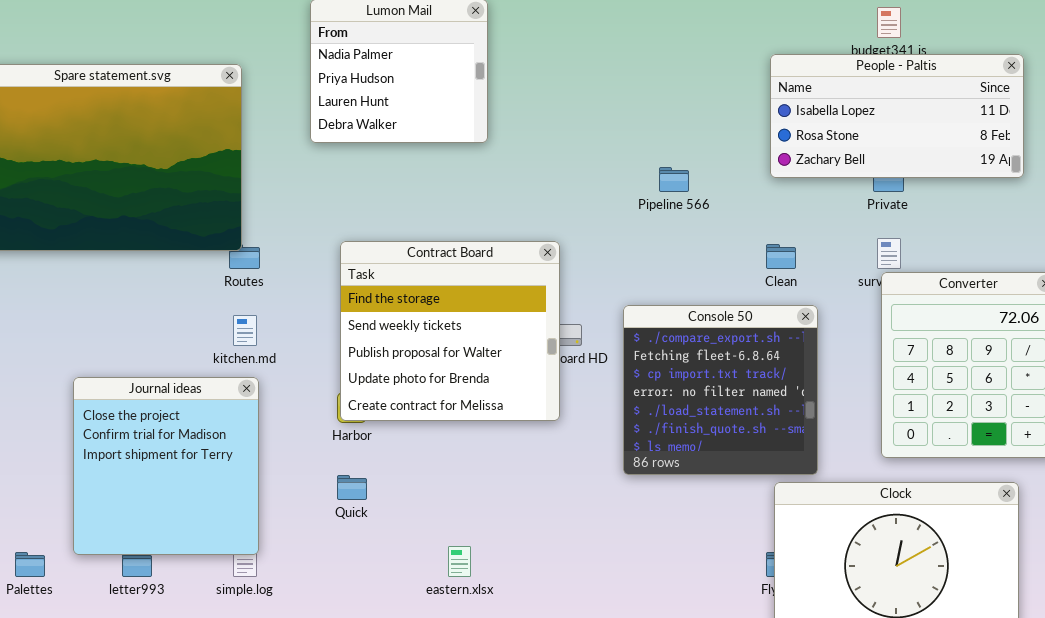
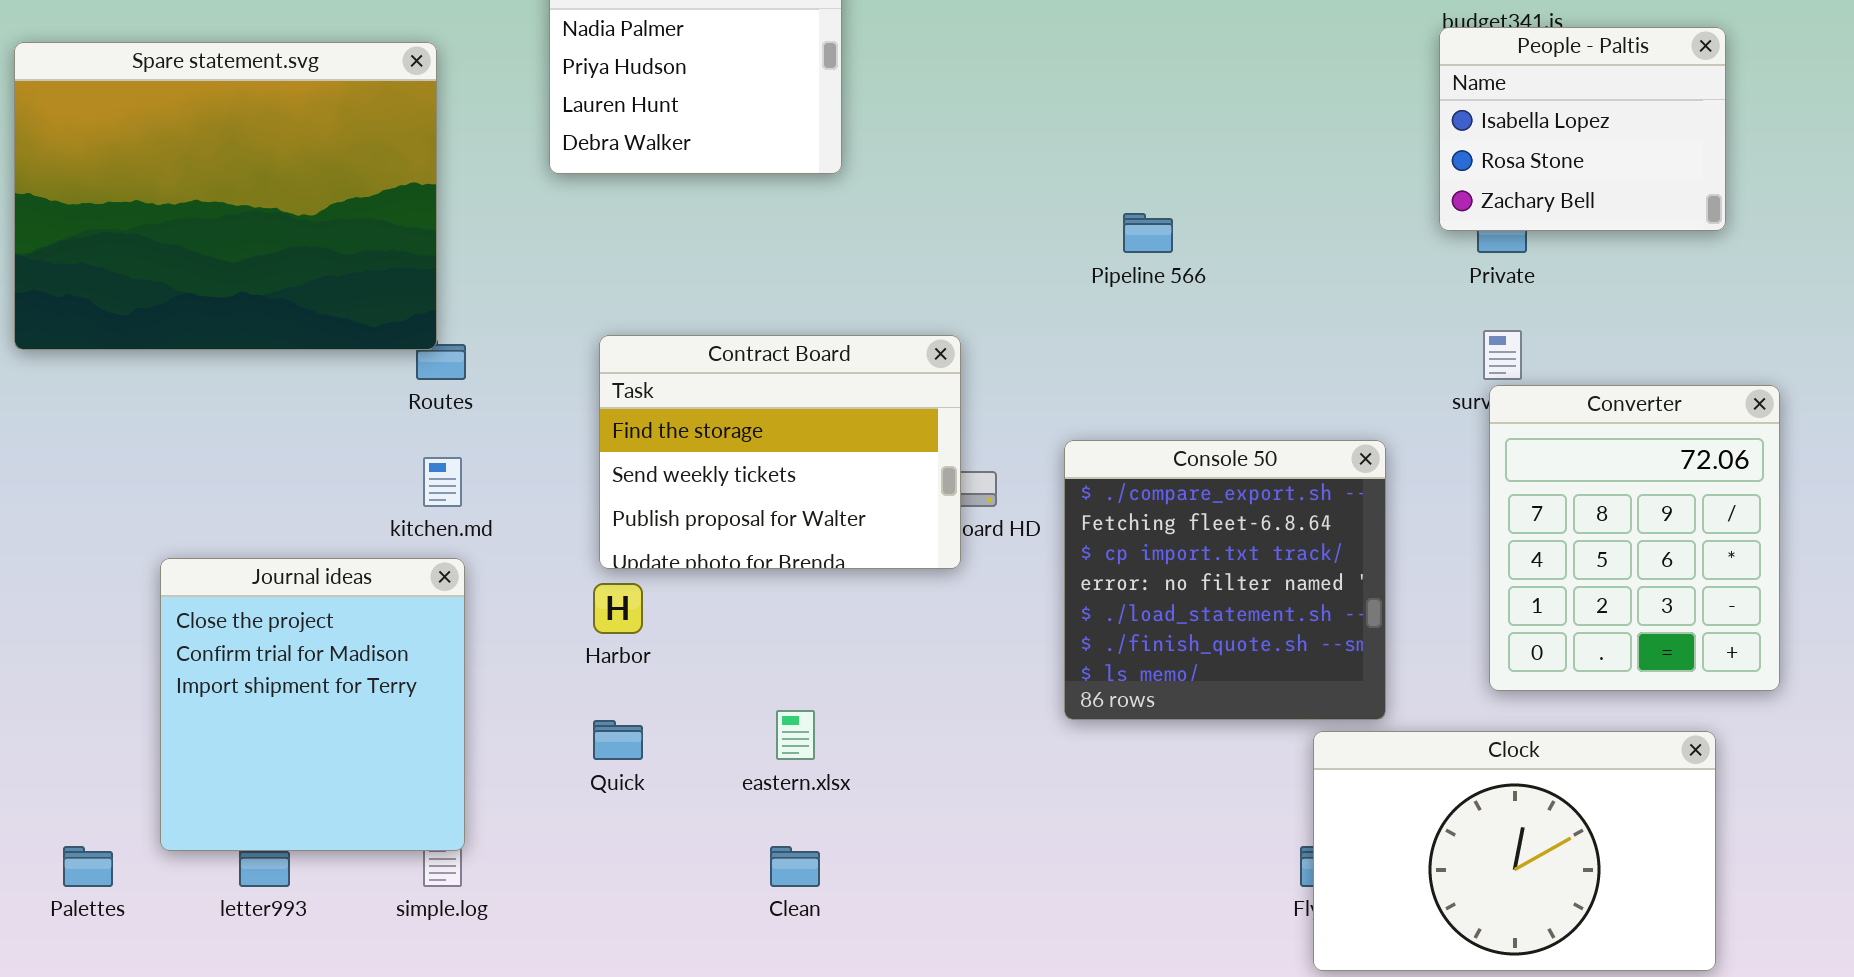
People - Paltis: [770,54,1024,178] -> [1439,27,1726,231], resized
Contract Board: [340,241,560,421] -> [599,335,961,569], resized
Clean: [766,244,796,269] -> [770,846,820,887], moved
eastern.xlsx: [448,546,471,577] -> [776,710,815,760], moved

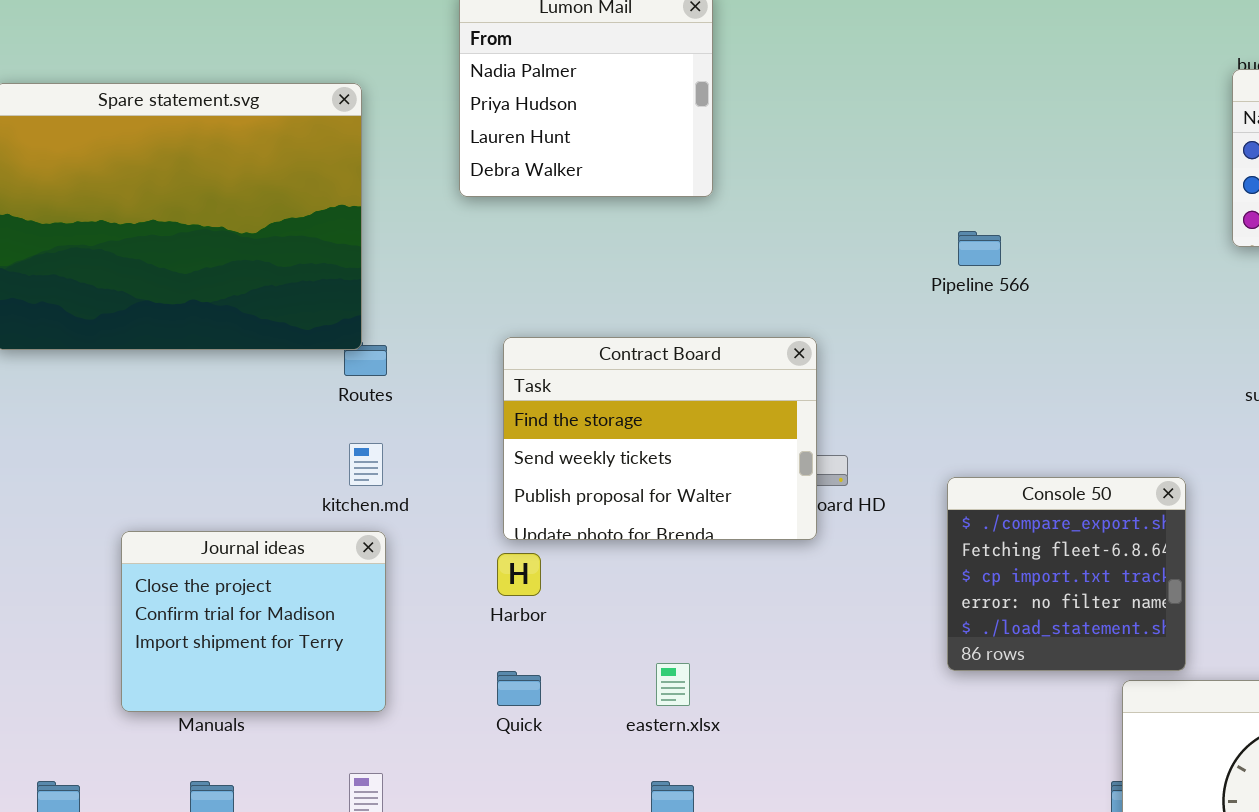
Console 50: [1064,440,1386,720] -> [947,477,1186,671], resized
Journal ideas: [160,558,465,851] -> [121,531,386,712], resized

